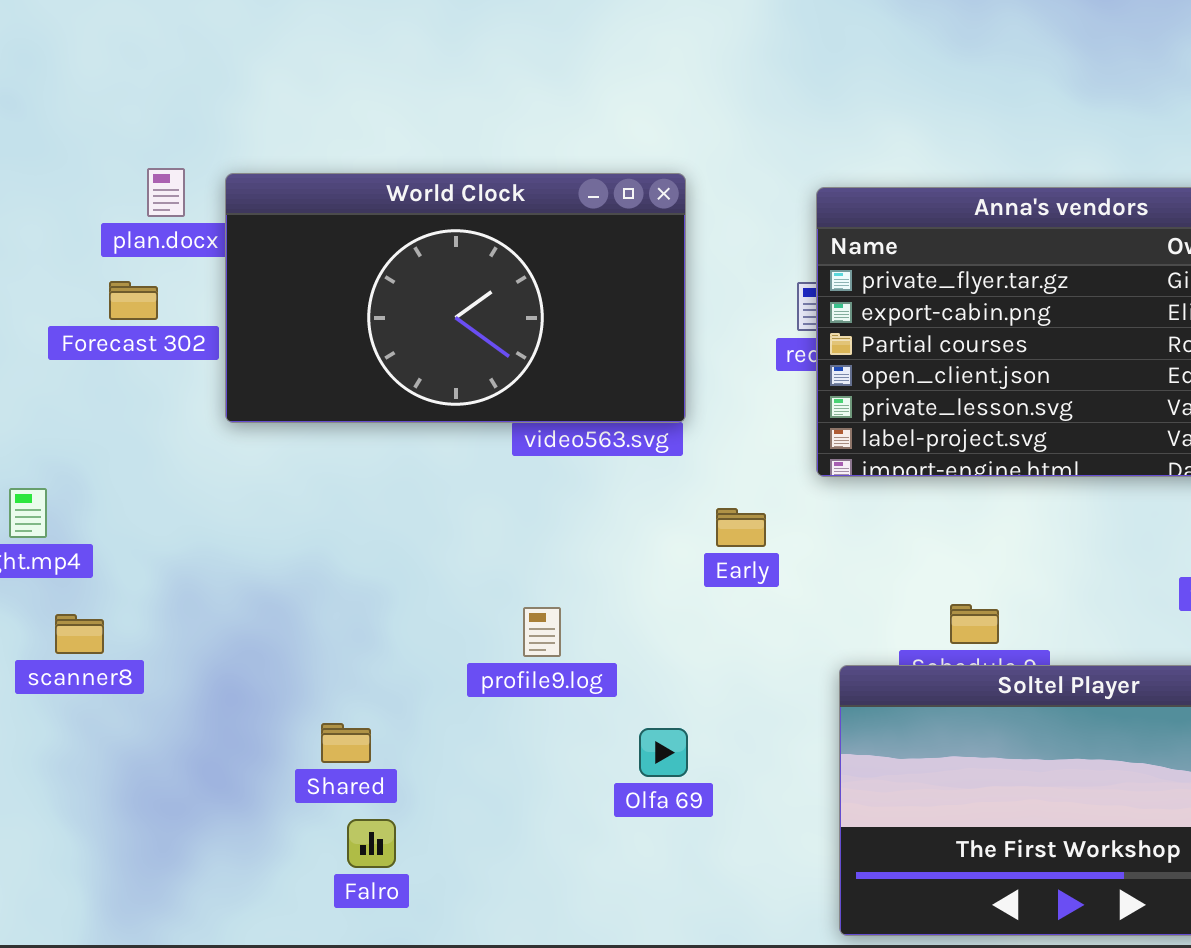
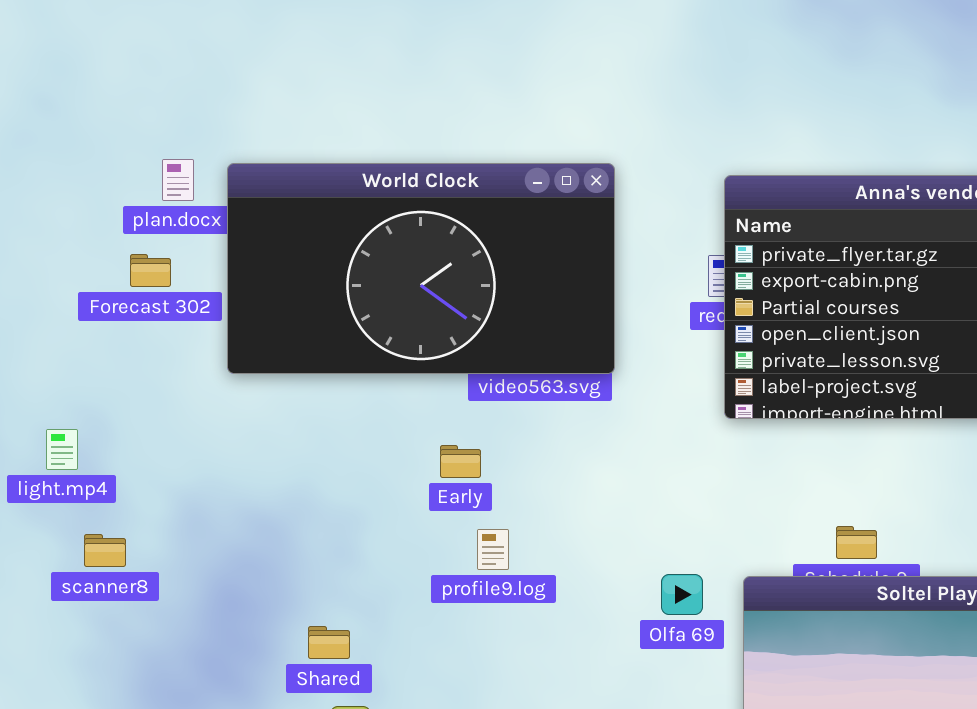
Early: [716,508,766,547] -> [440,445,481,478], moved
Olfa 69: [639,728,688,777] -> [661,574,703,615], moved

